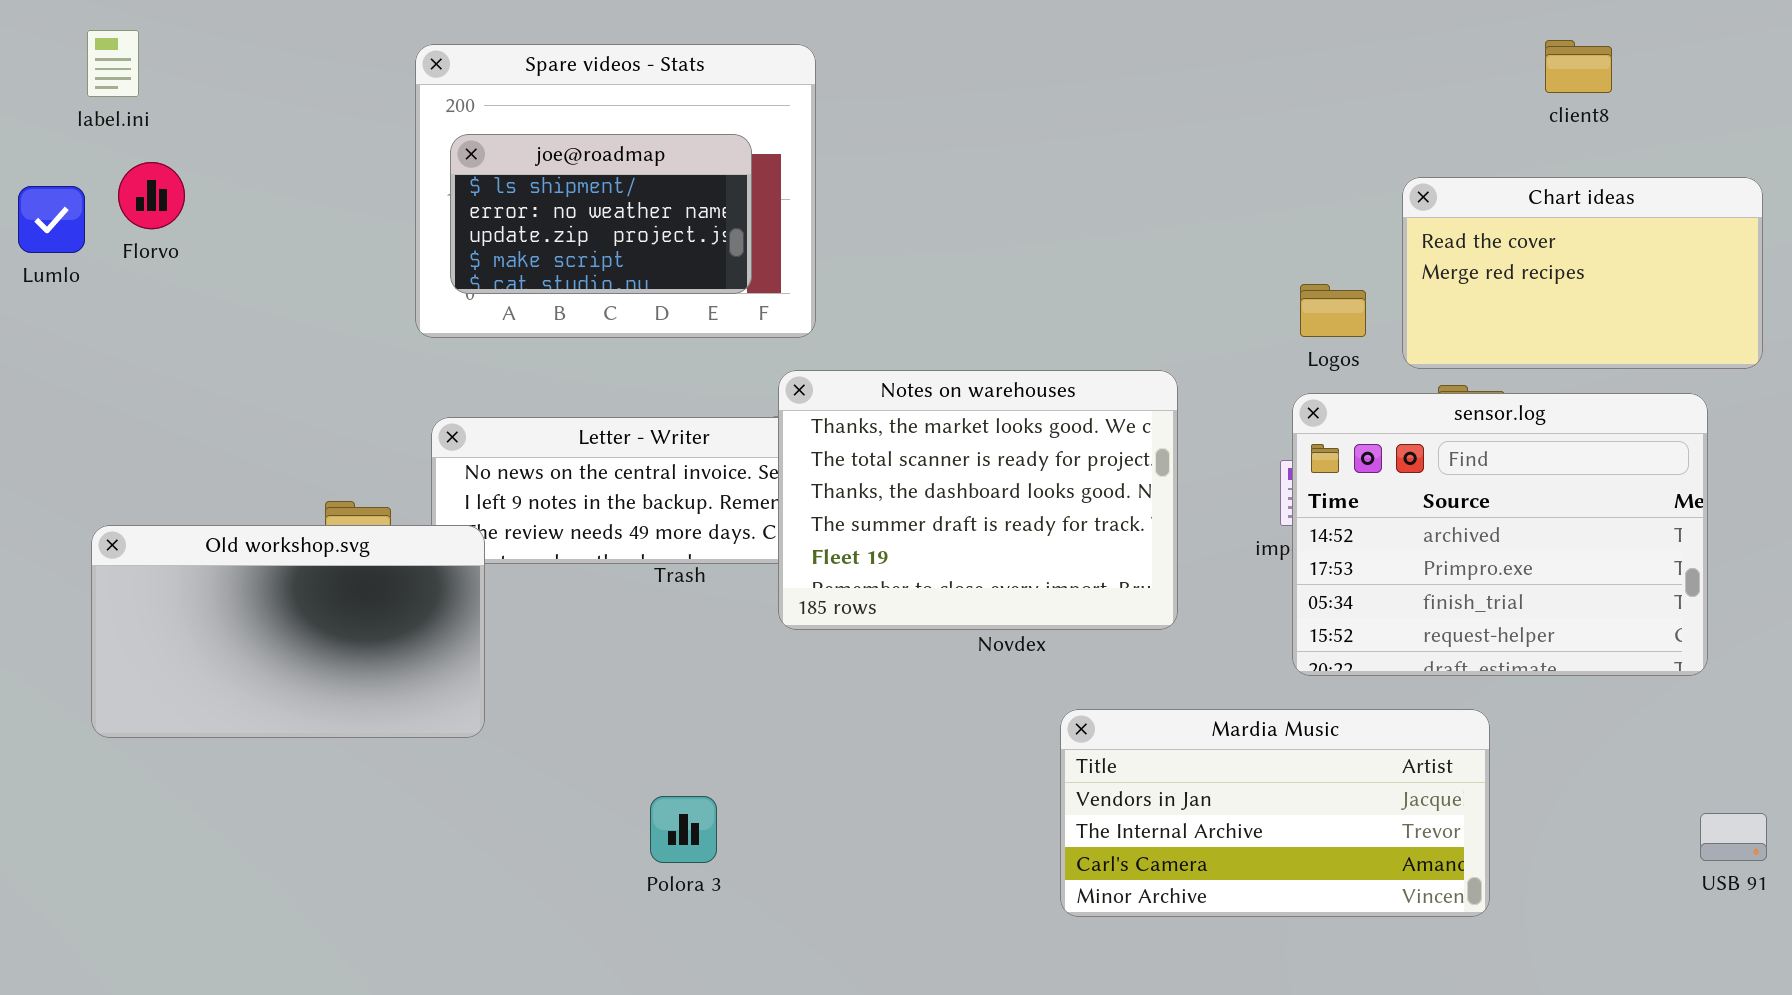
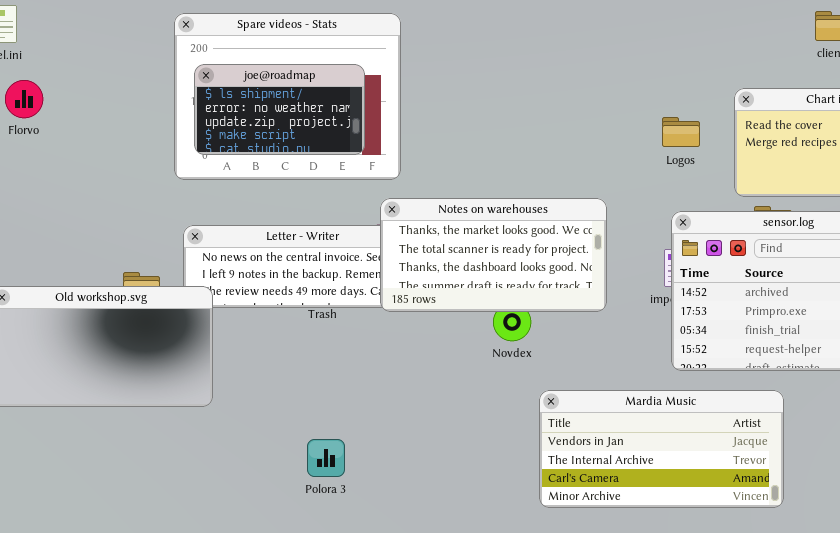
Logos: [1300,284,1366,337] -> [662,117,700,147], moved
Notes on warehouses: [778,370,1178,630] -> [380,198,607,312], resized

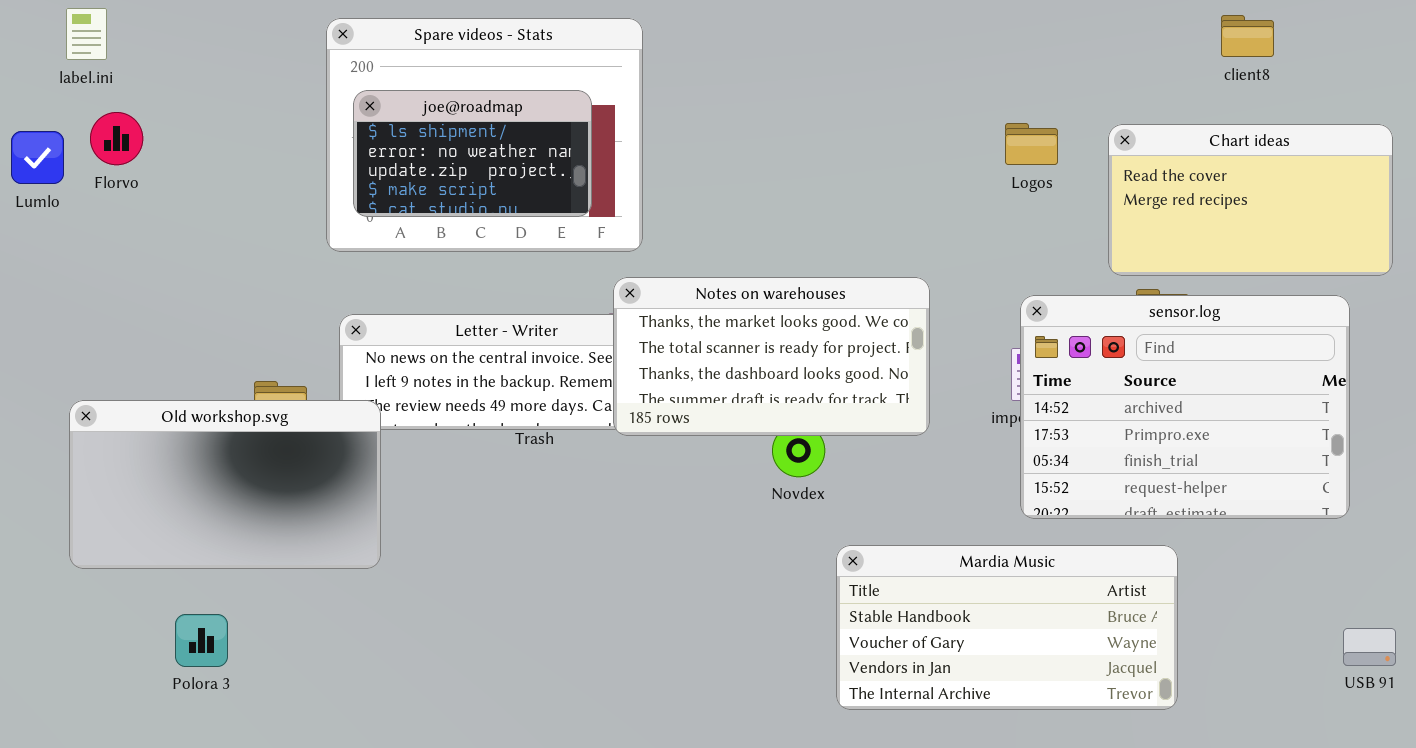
Logos: [662,117,700,147] -> [1005,123,1058,165], moved
Mardia Music: [539,390,784,508] -> [836,545,1178,710], scrolled up 2 rows
Polora 3: [307,439,345,477] -> [175,614,228,667], moved

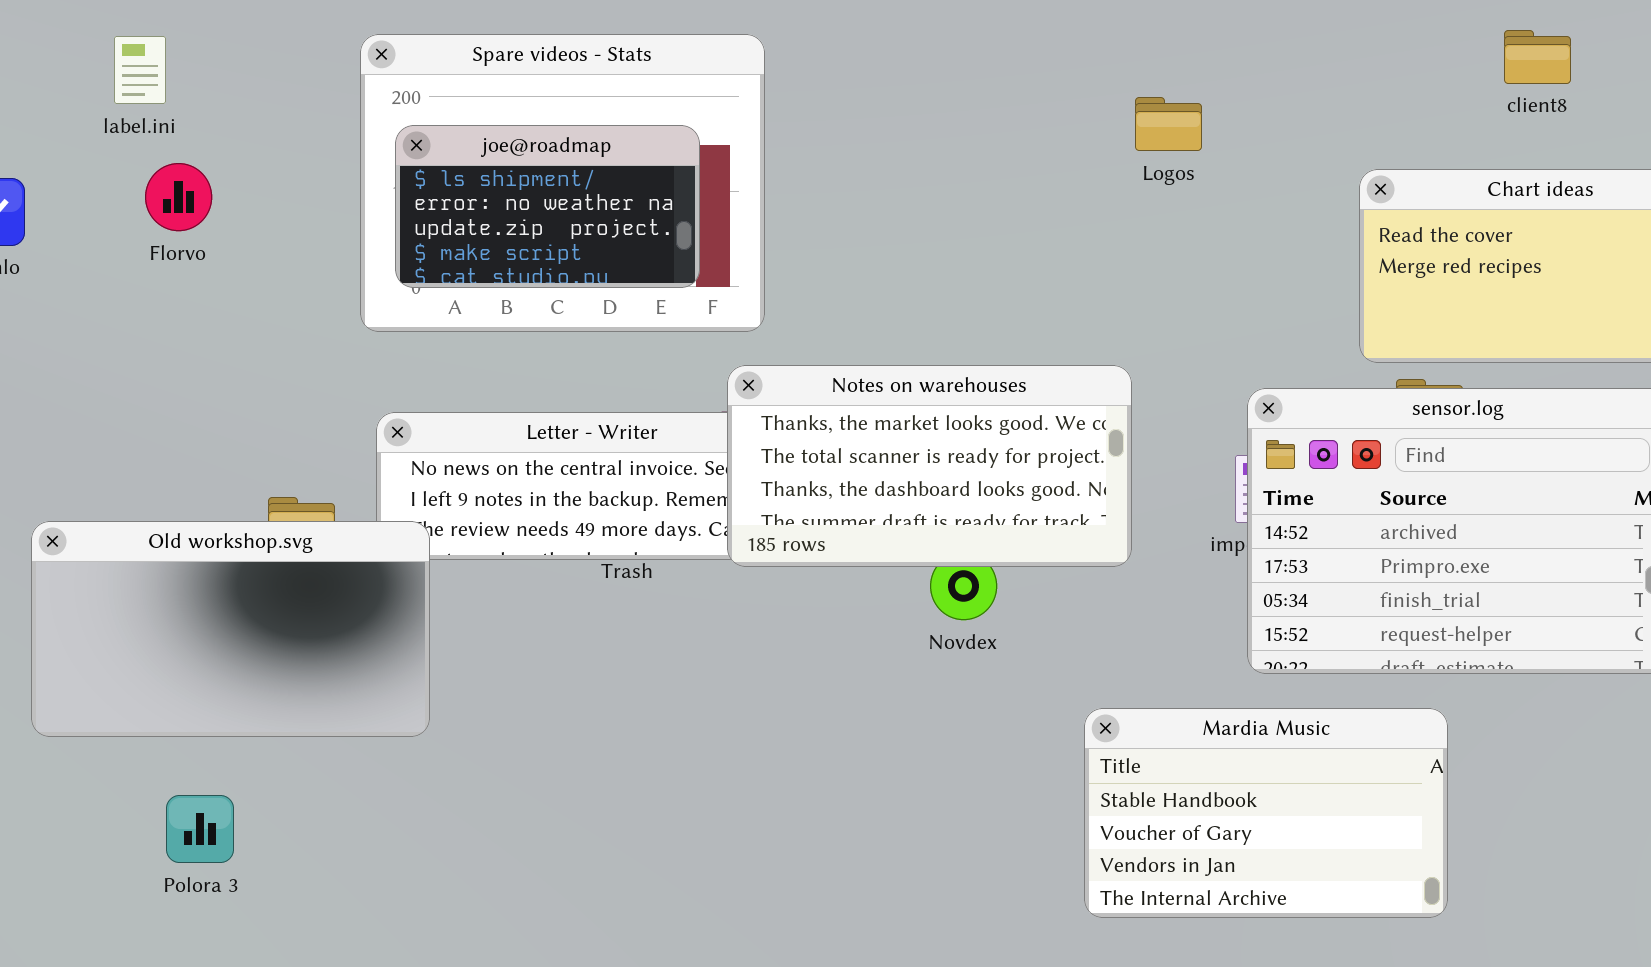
label.ini: [66,8,107,60] -> [114,36,166,104], moved
Florvo: [90,112,143,165] -> [145,163,212,231], moved
Logos: [1005,123,1058,165] -> [1135,97,1202,151], moved
Mardia Music: [836,545,1178,710] -> [1084,708,1448,918], resized

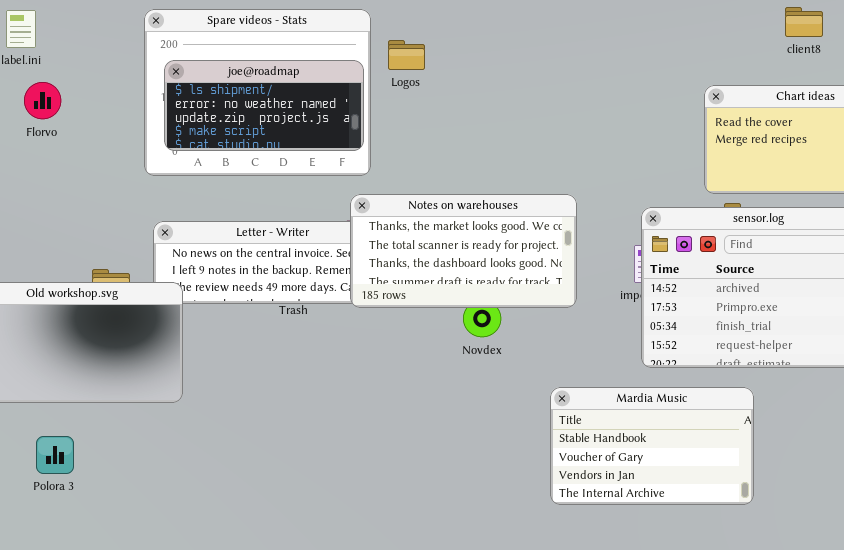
Logos: [1135,97,1202,151] -> [388,40,425,70], moved
joe@roadmap: [395,125,700,288] -> [164,60,364,151], resized

